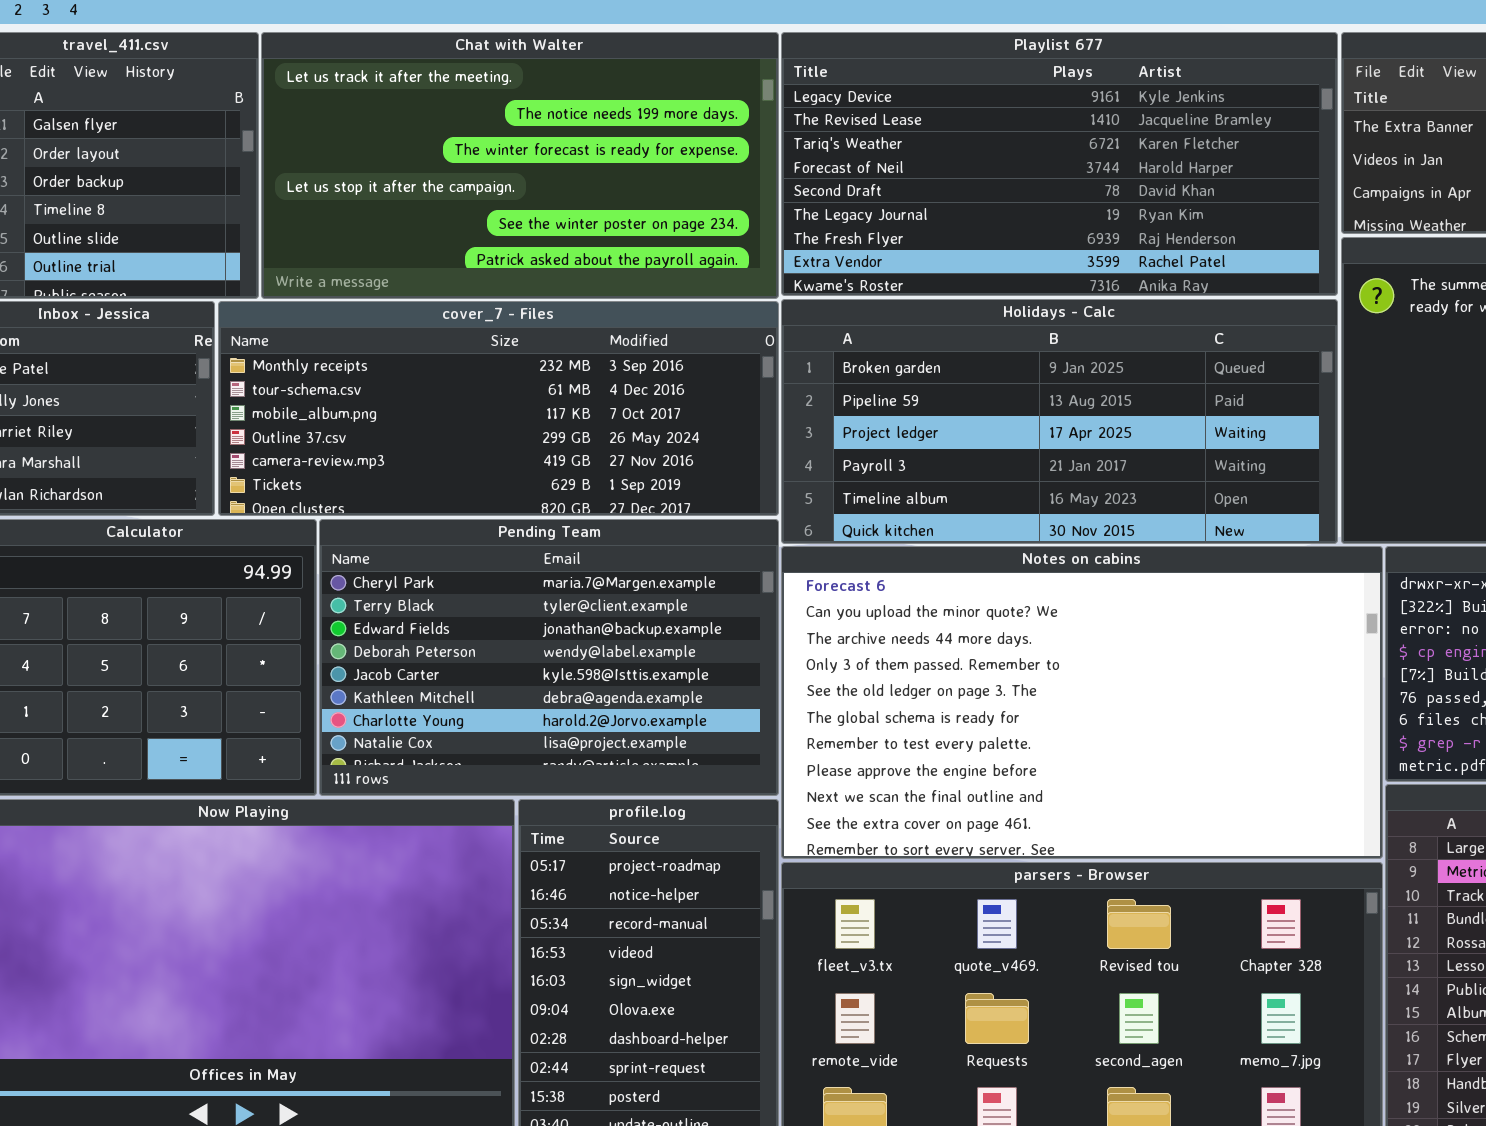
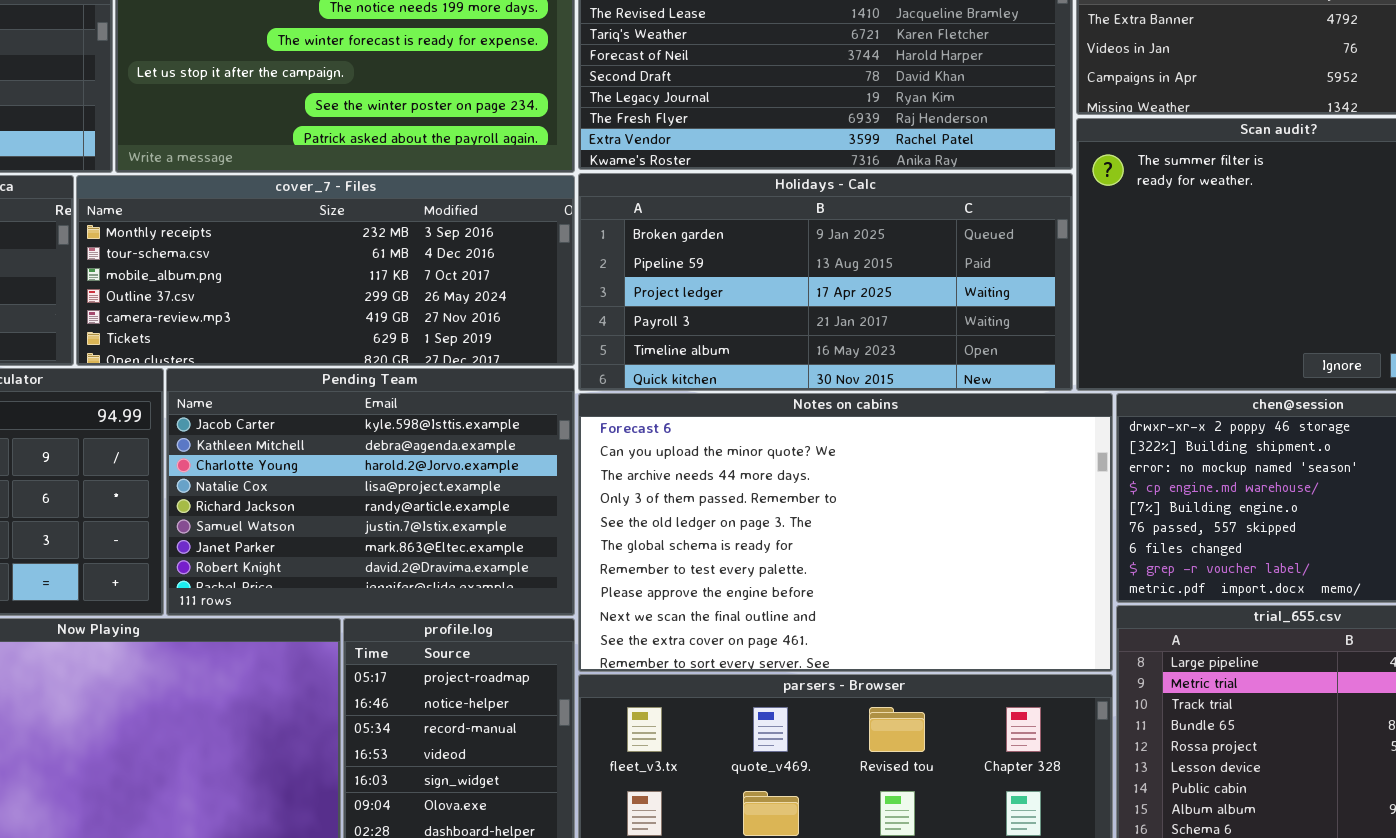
Pending Team: [319,519,779,796] -> [166,368,575,616], scrolled down 4 rows

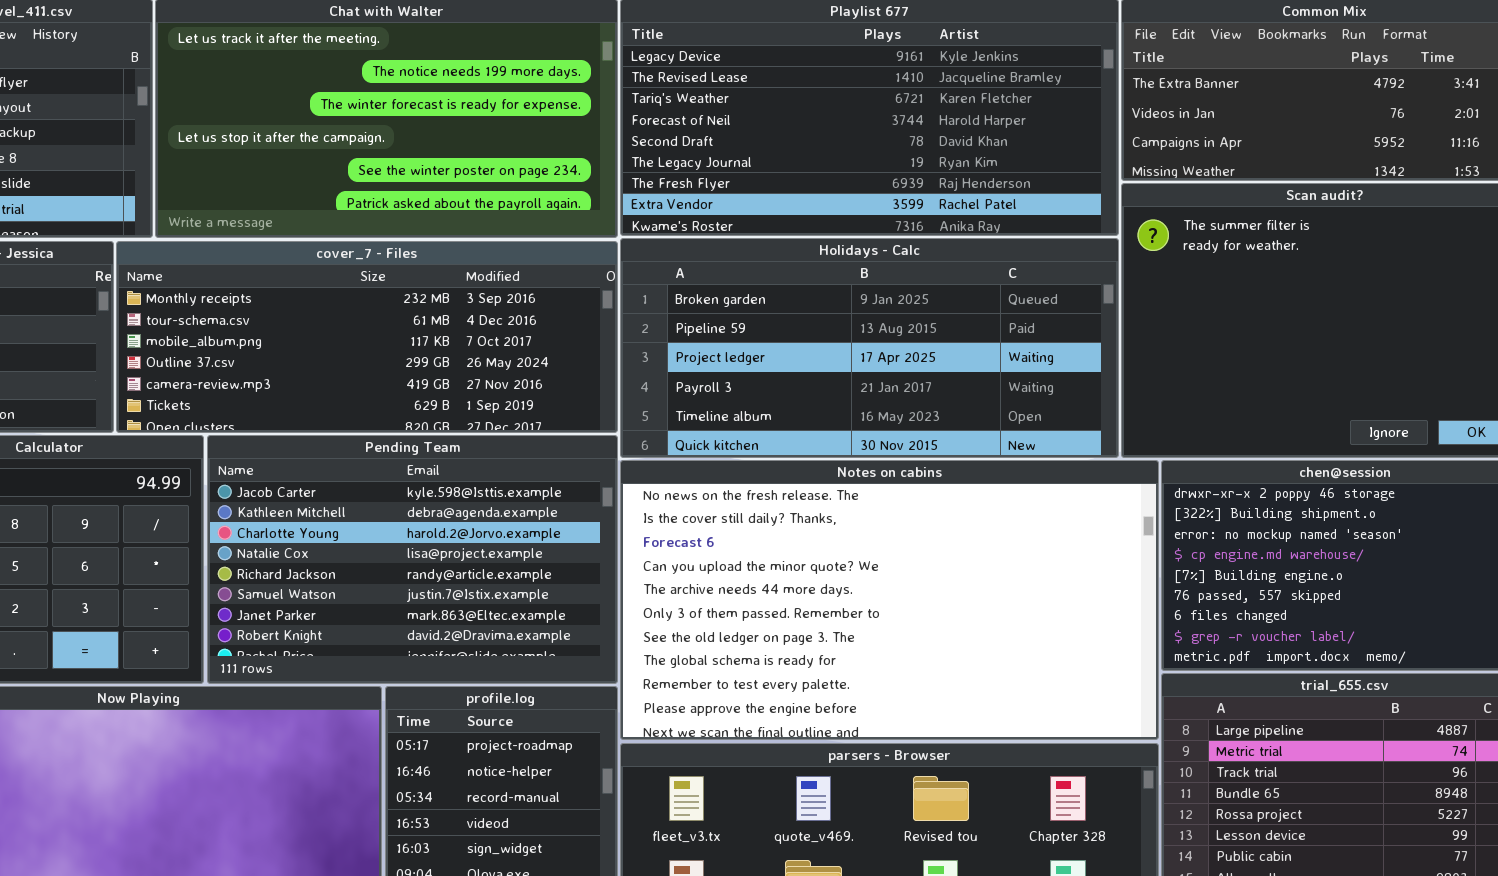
Notes on cabins: [578,393,1113,672] -> [620,460,1159,740], scrolled up 2 rows

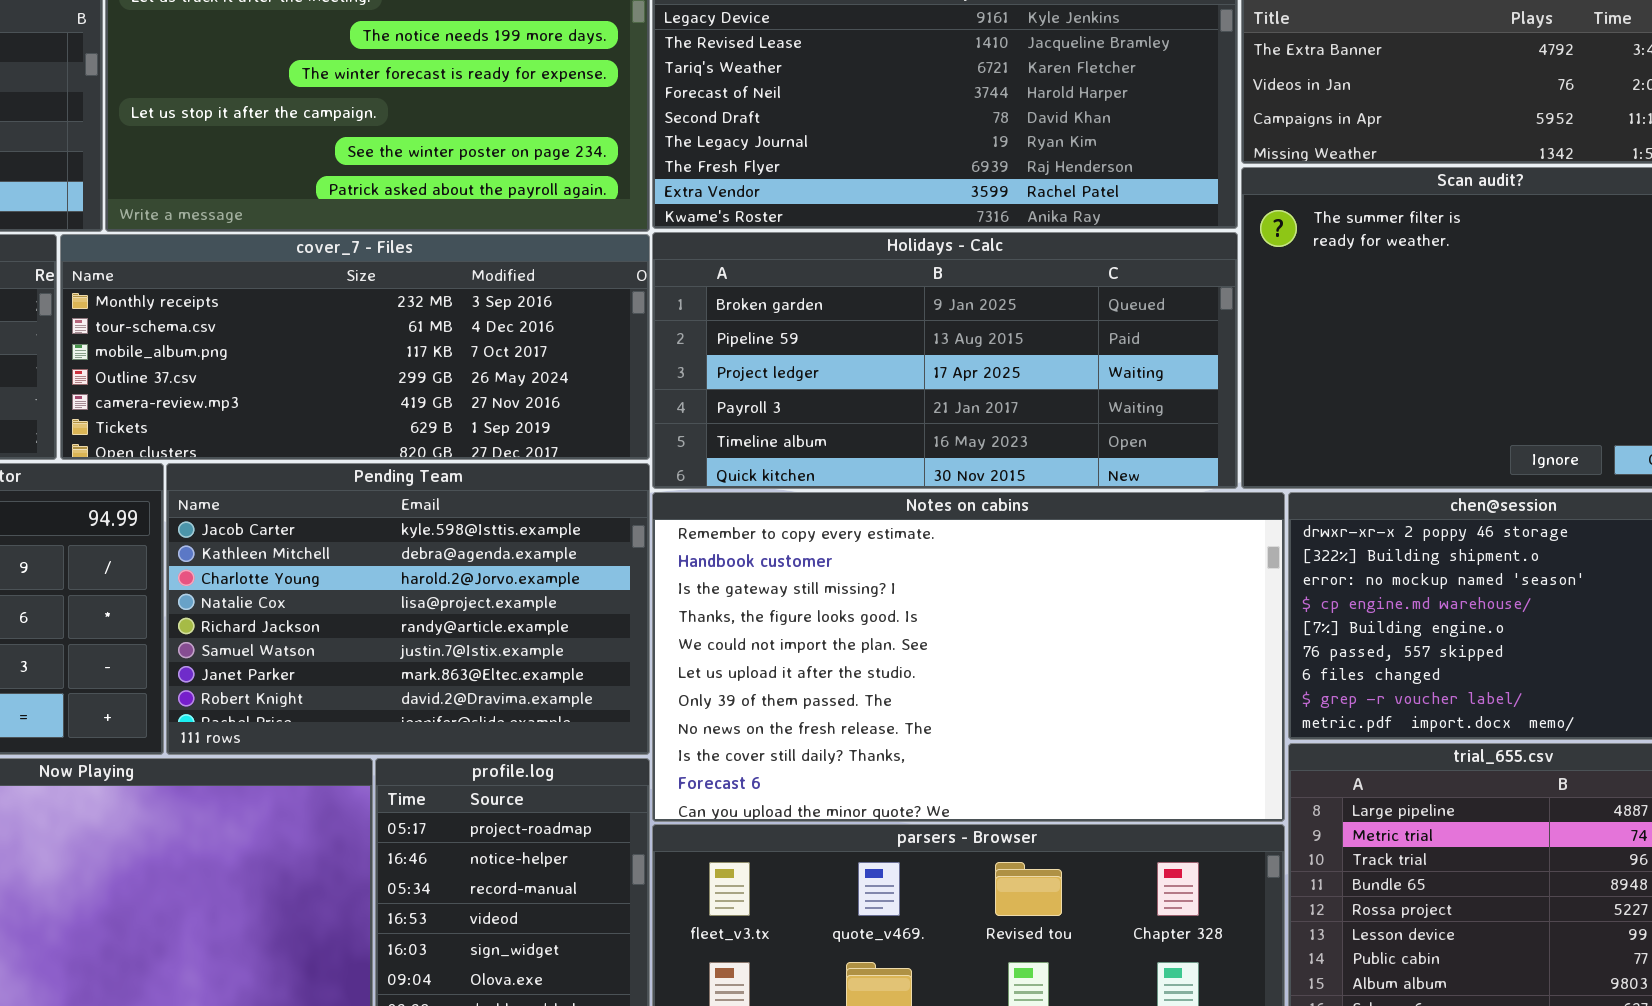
Notes on cabins: [620,460,1159,740] -> [652,492,1285,822], scrolled up 7 rows

